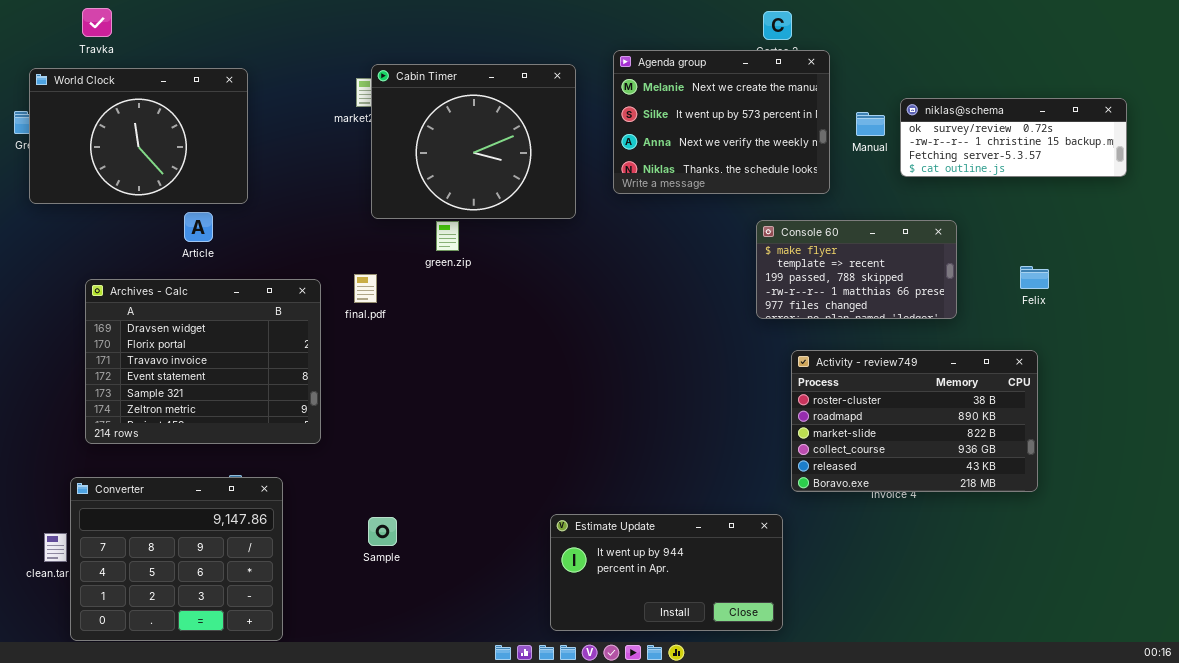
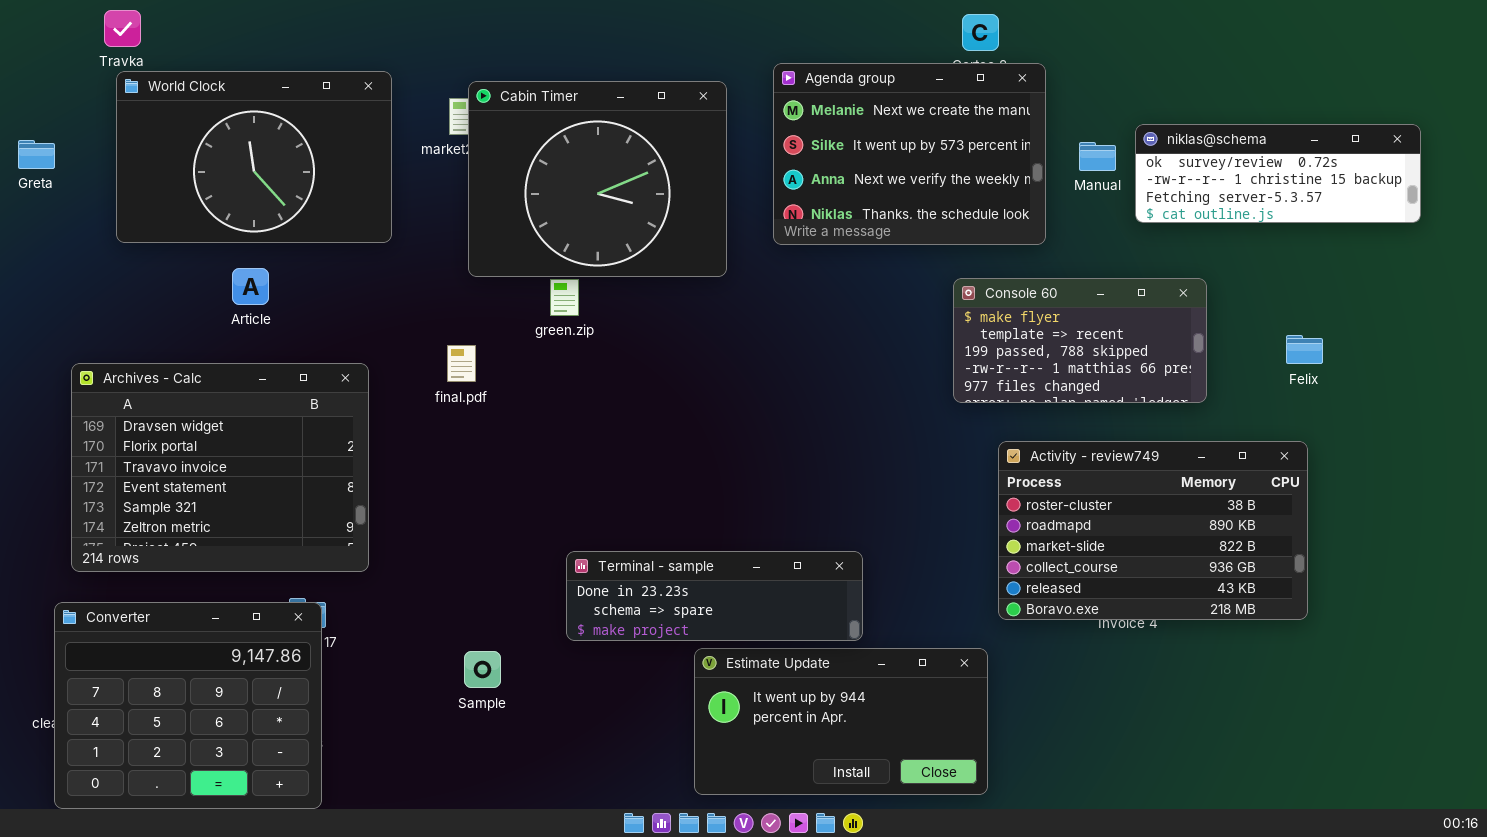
World Clock: [29,68,248,204] -> [116,71,392,243], moved
Archives - Calc: [85,279,321,444] -> [71,363,369,572], moved
Terminal - sample: none -> [566,551,863,641], opened
Converter: [70,477,283,641] -> [54,602,322,809], moved

